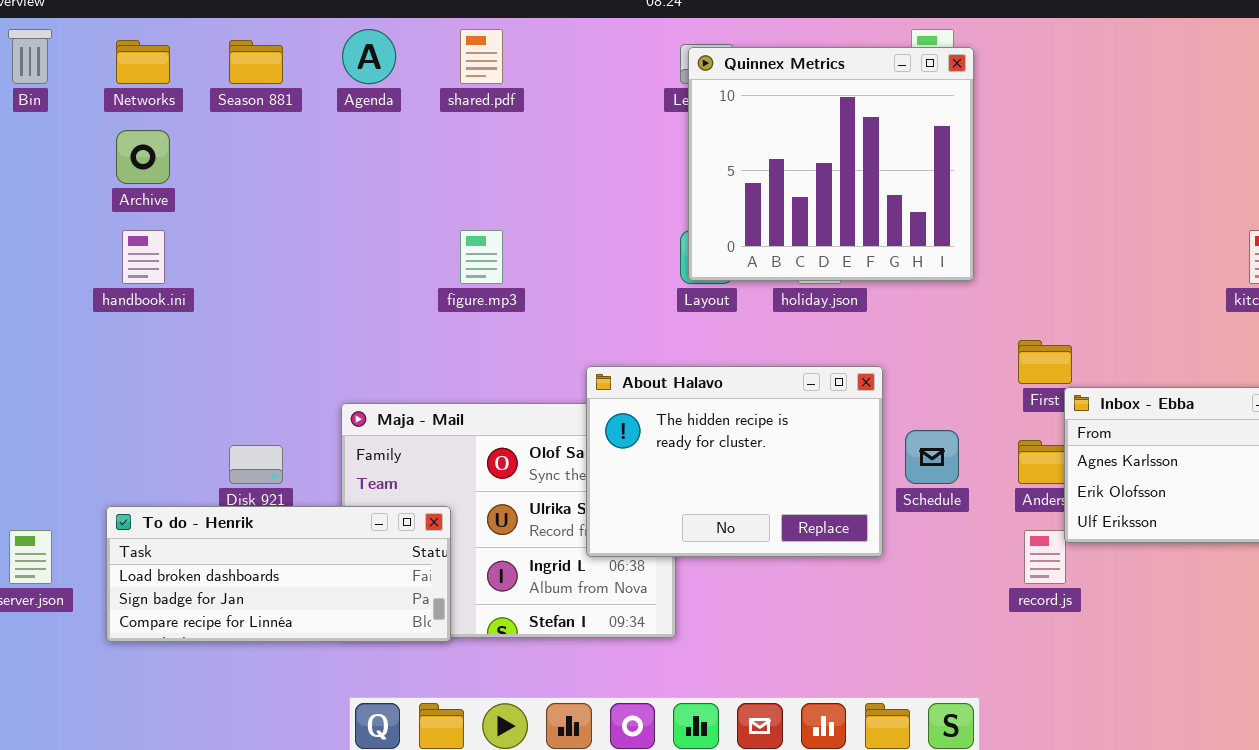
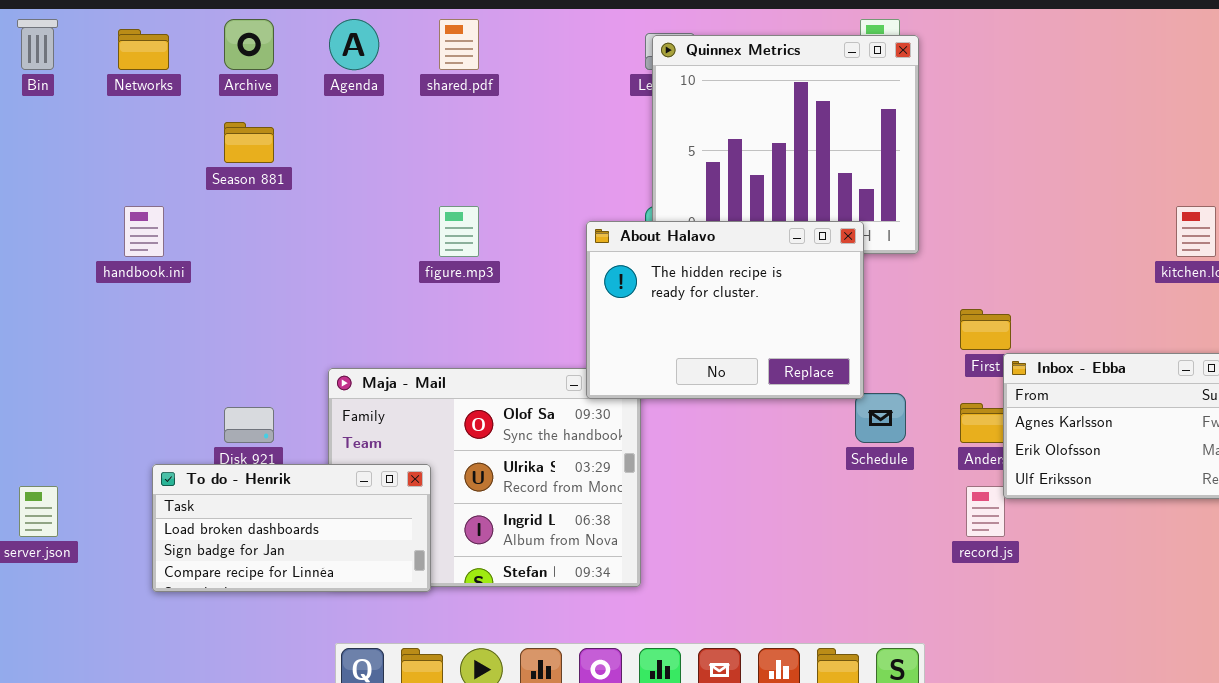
Season 881: [229,40,283,84] -> [224,122,274,163], moved
Archive: [116,130,170,184] -> [224,19,274,70], moved
About Halavo: [586,366,883,557] -> [586,221,864,399], moved
To do - Henrik: [106,506,451,642] -> [152,464,431,592], resized

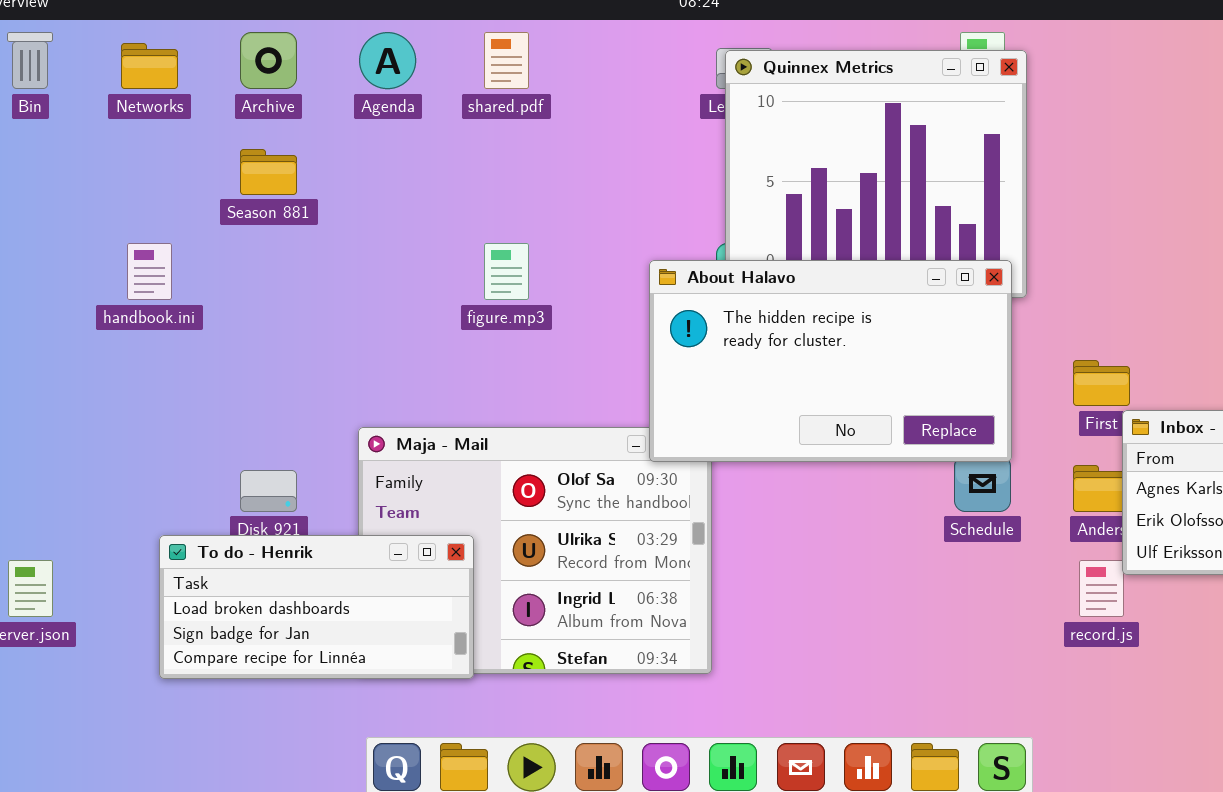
About Halavo: [586,221,864,399] -> [649,260,1012,462], resized

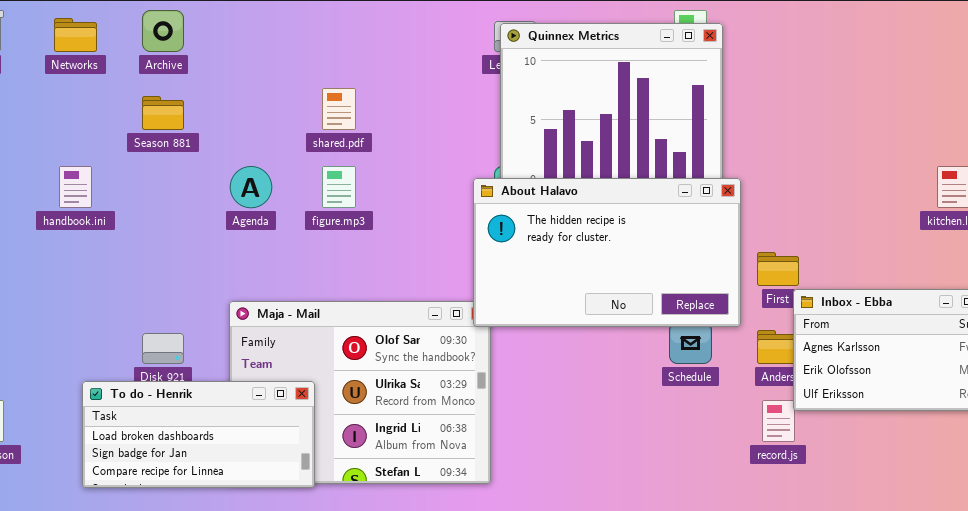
Agenda: [359,32,416,89] -> [230,166,272,208], moved
shared.pdf: [484,32,529,89] -> [322,88,356,130], moved
About Halavo: [649,260,1012,462] -> [473,178,741,327], moved

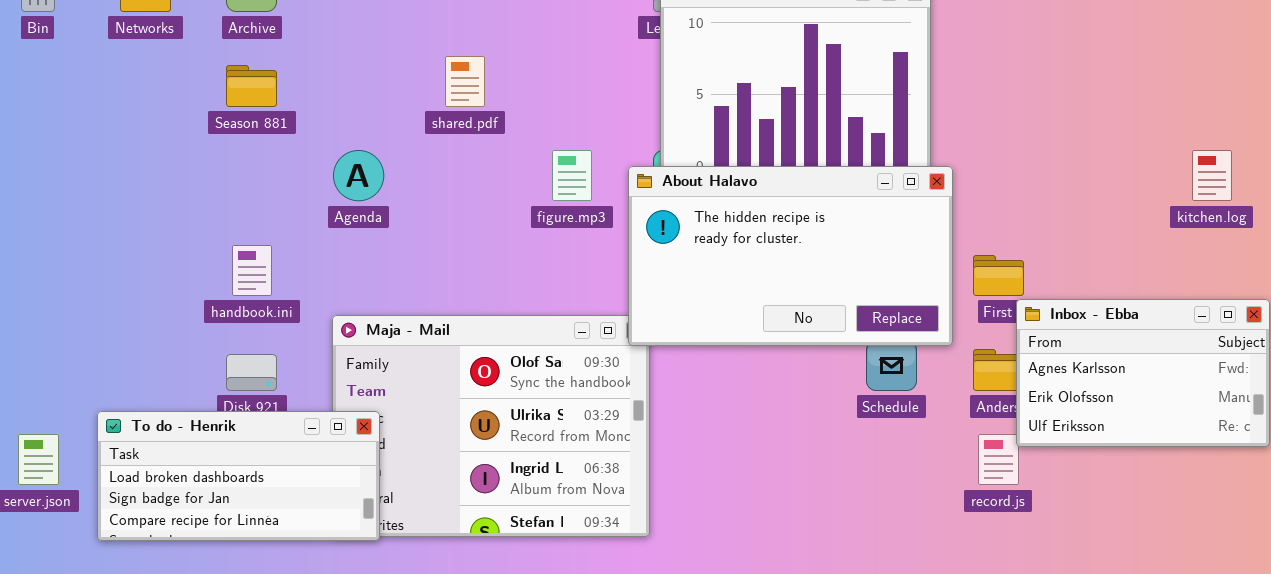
handbook.ini: [59,166,92,208] -> [232,245,272,296], moved
figure.mp3: [322,166,356,208] -> [552,150,592,201], moved
To do - Henrik: [82,381,315,488] -> [97,411,380,541], moved

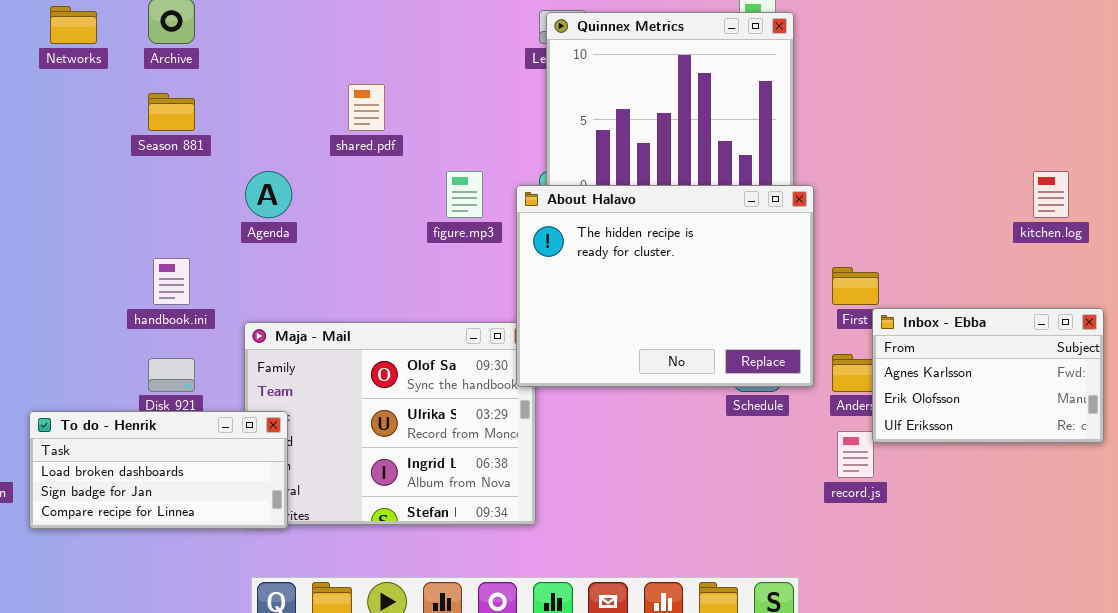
About Halavo: [628,166,953,346] -> [516,185,814,387], resized

